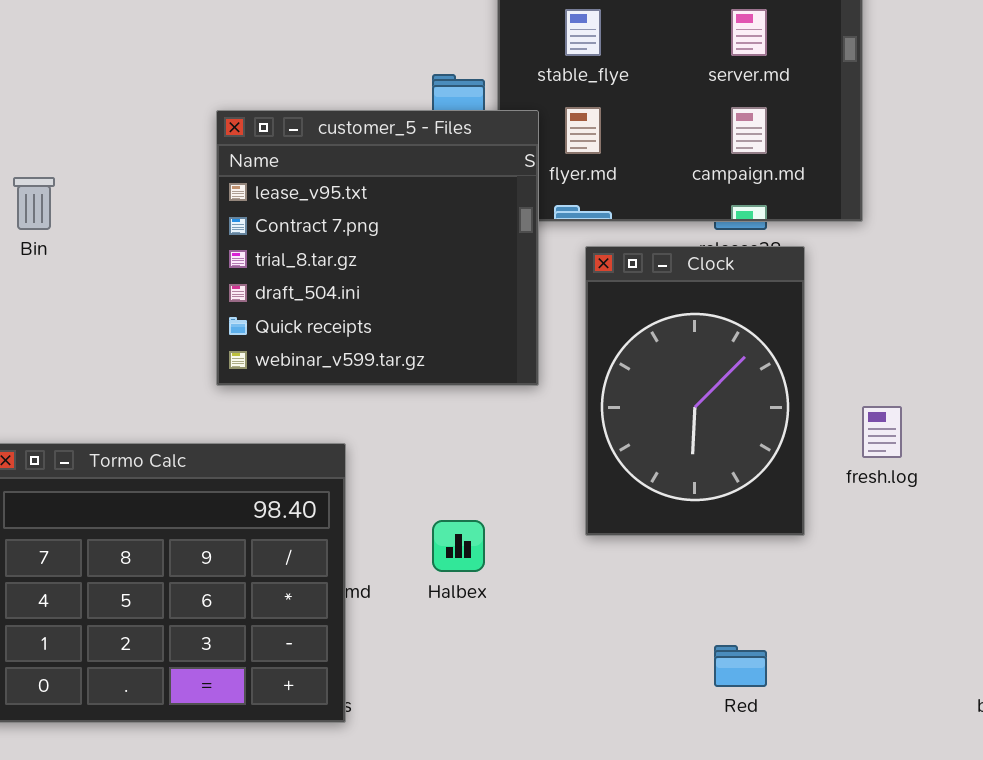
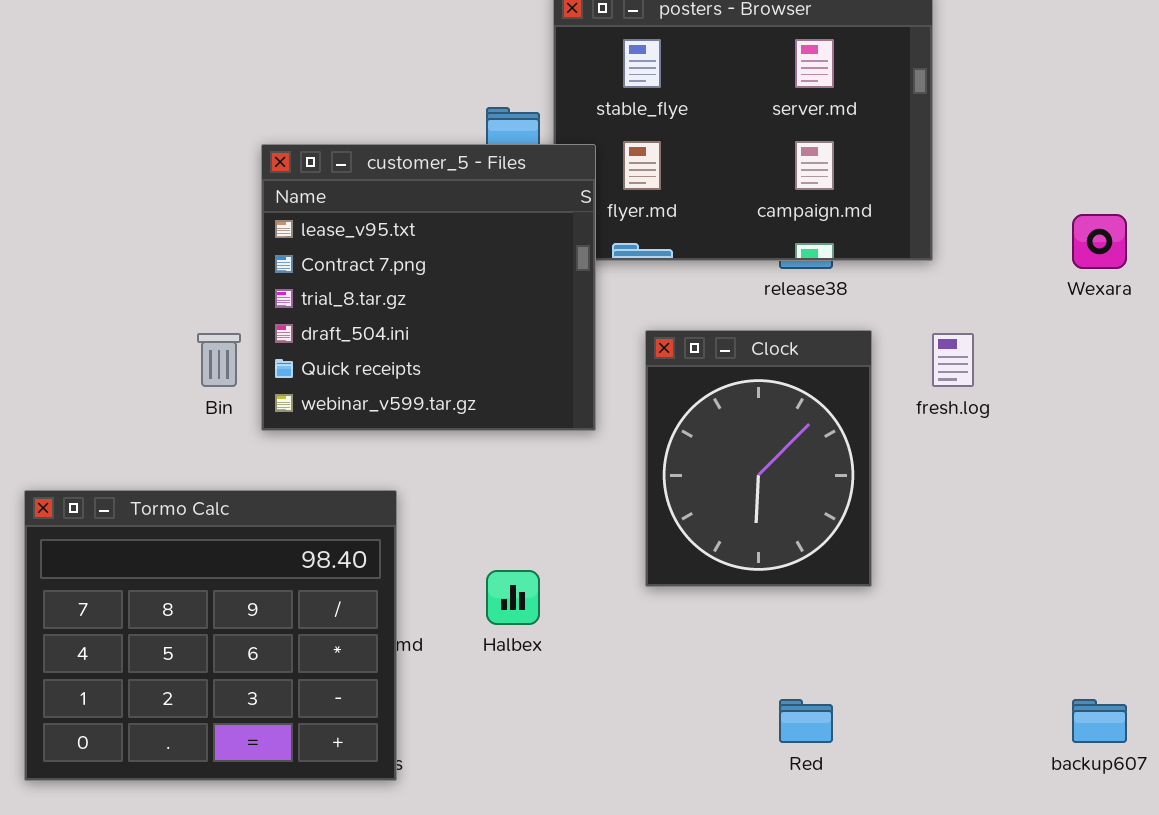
Bin: [13,177,55,230] -> [197,333,241,387], moved
Clock: [585,246,805,536] -> [645,330,872,587], resized
fresh.log: [862,406,902,458] -> [932,333,974,387], moved

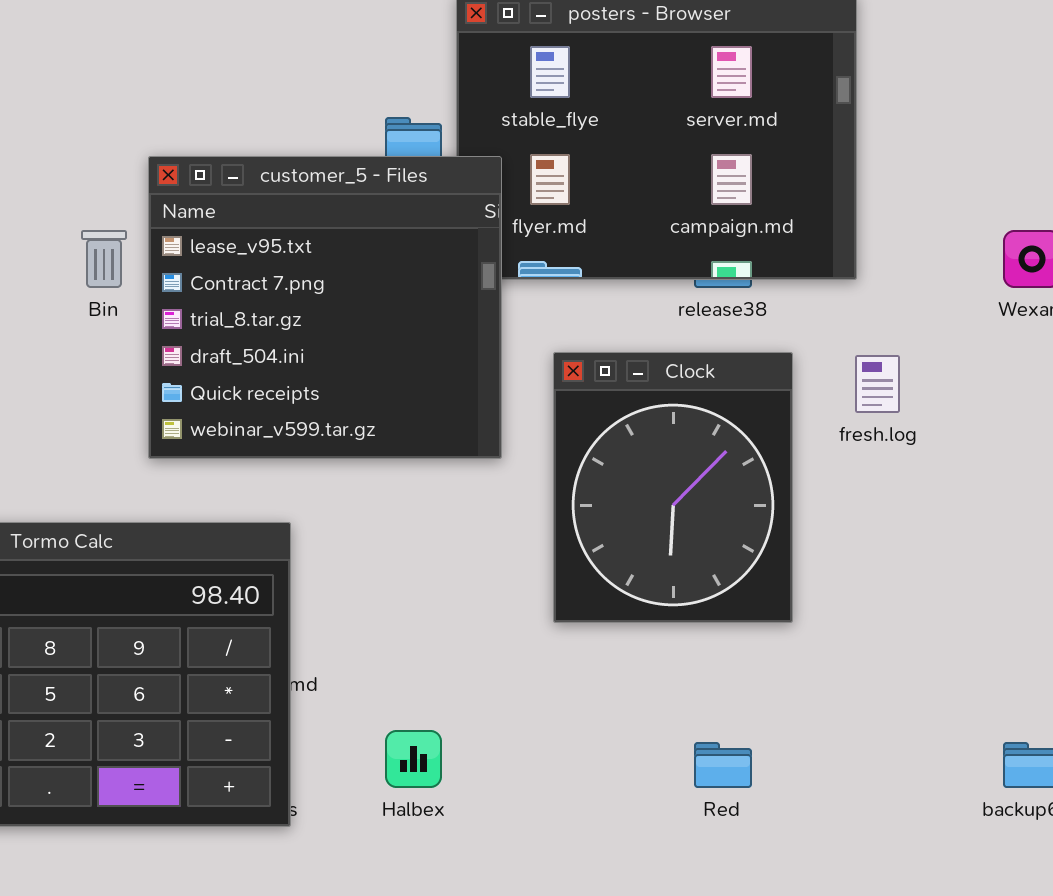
Bin: [197,333,241,387] -> [81,230,127,288], moved
Halbex: [486,570,540,625] -> [385,730,442,788], moved

